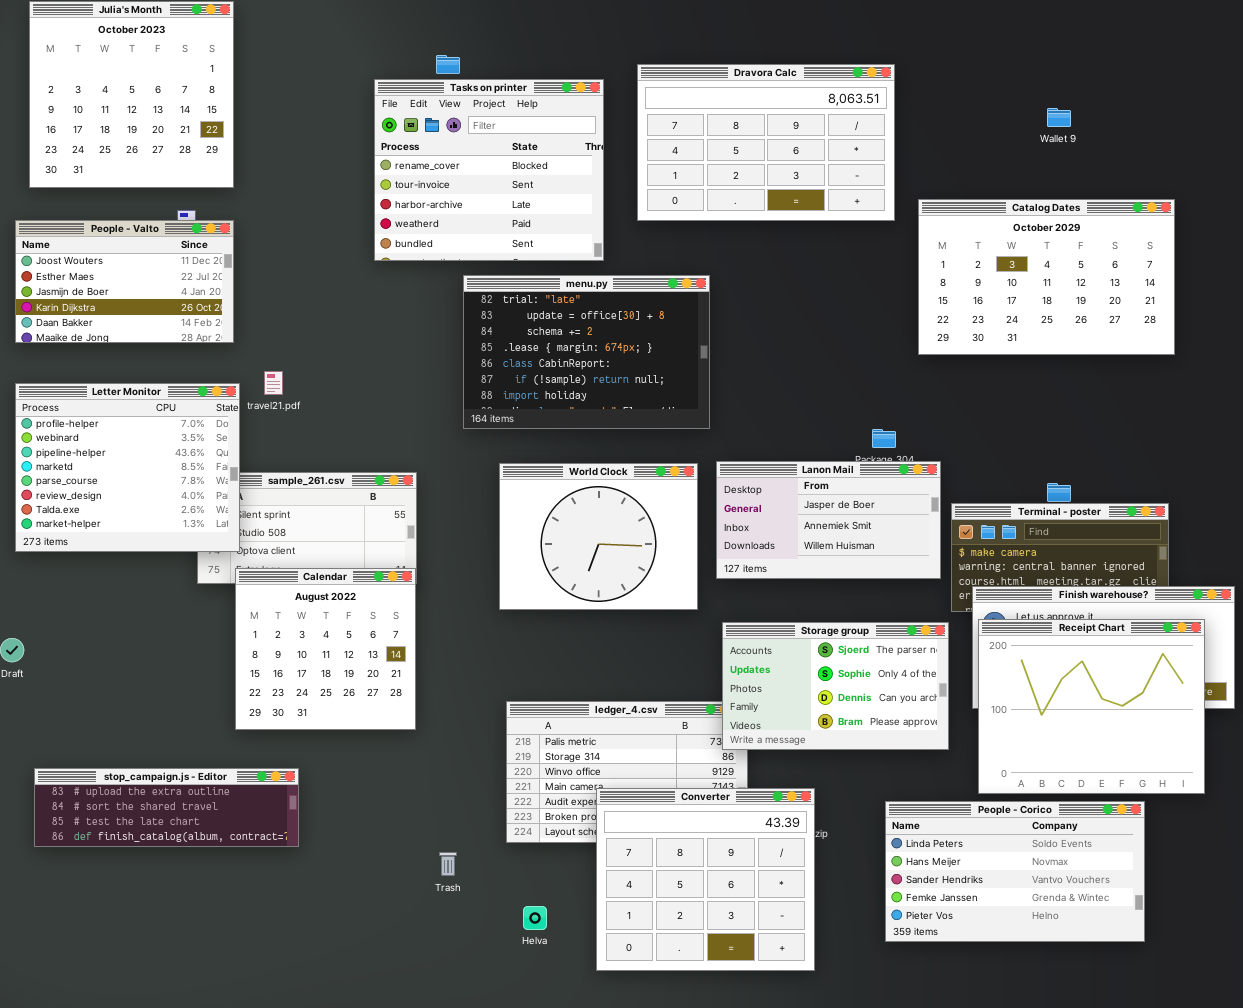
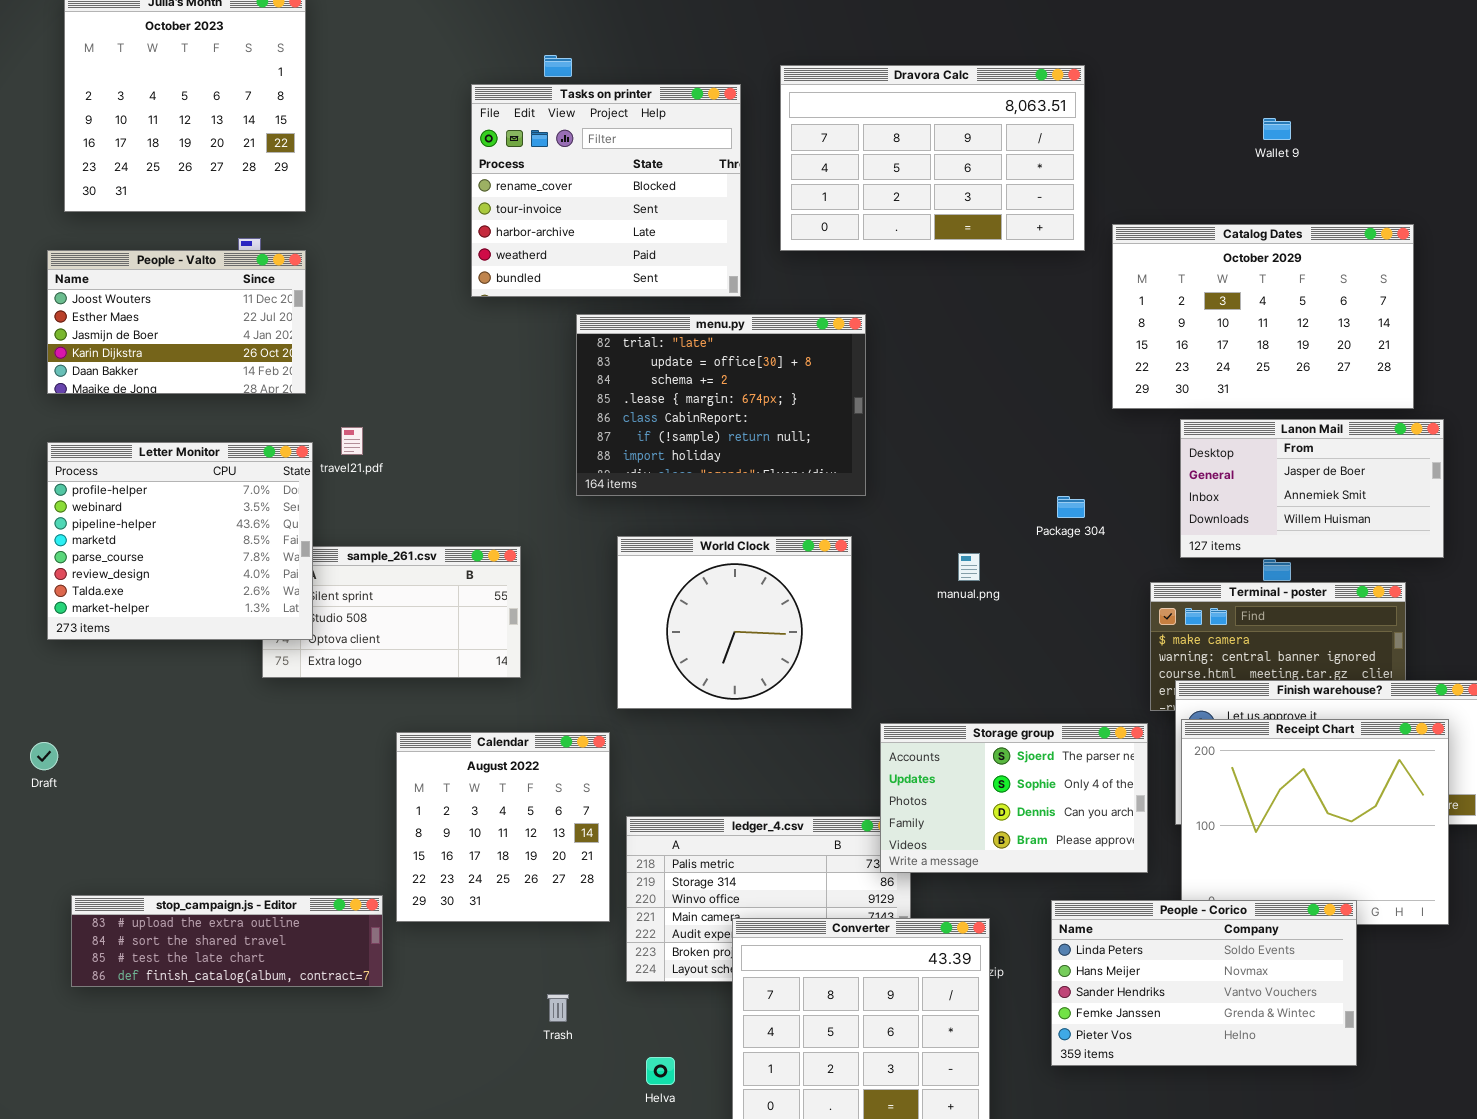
Lanon Mail: [716,461,941,579] -> [1180,419,1444,558], moved
Calendar: [235,568,416,730] -> [396,732,610,922], moved
People - Corico: [885,801,1145,942] -> [1051,900,1357,1066], moved

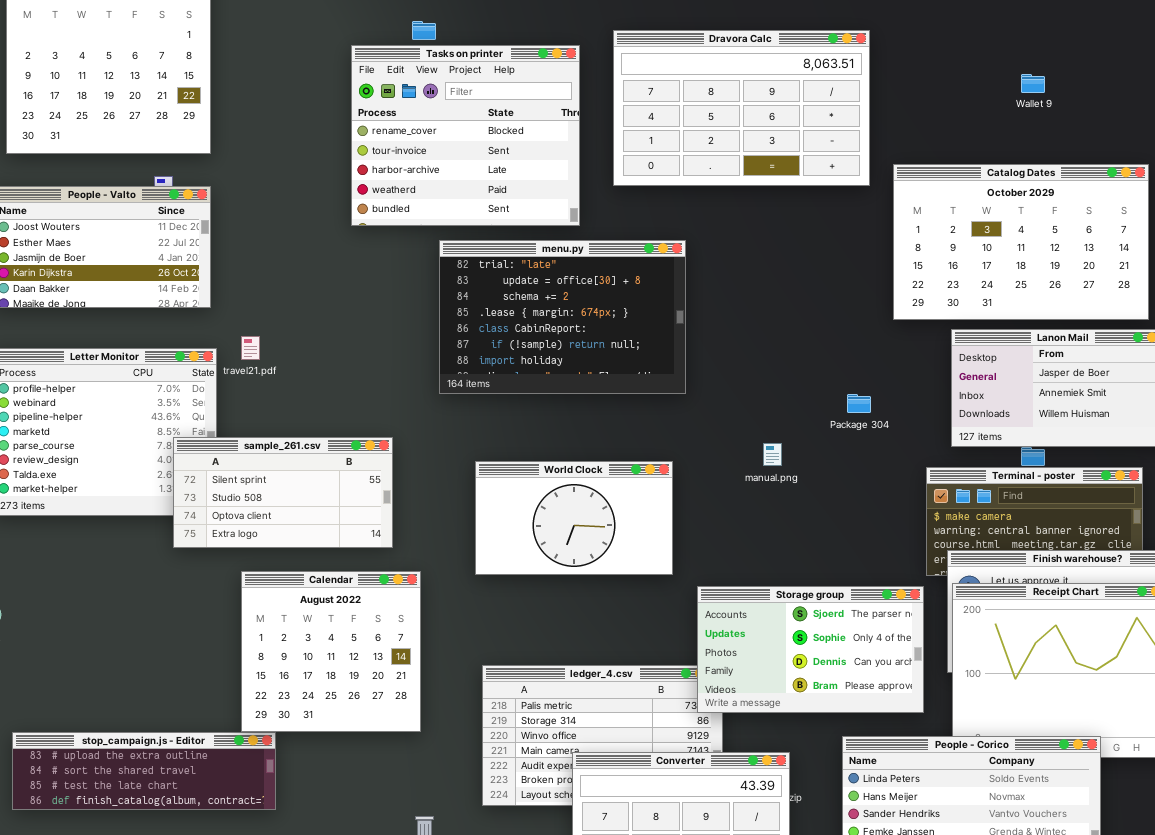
World Clock: [617,536,852,709] -> [475,461,673,575], resized
sample_261.csv: [262,546,521,678] -> [173,437,393,548], raised
Calendar: [396,732,610,922] -> [241,571,421,732], moved

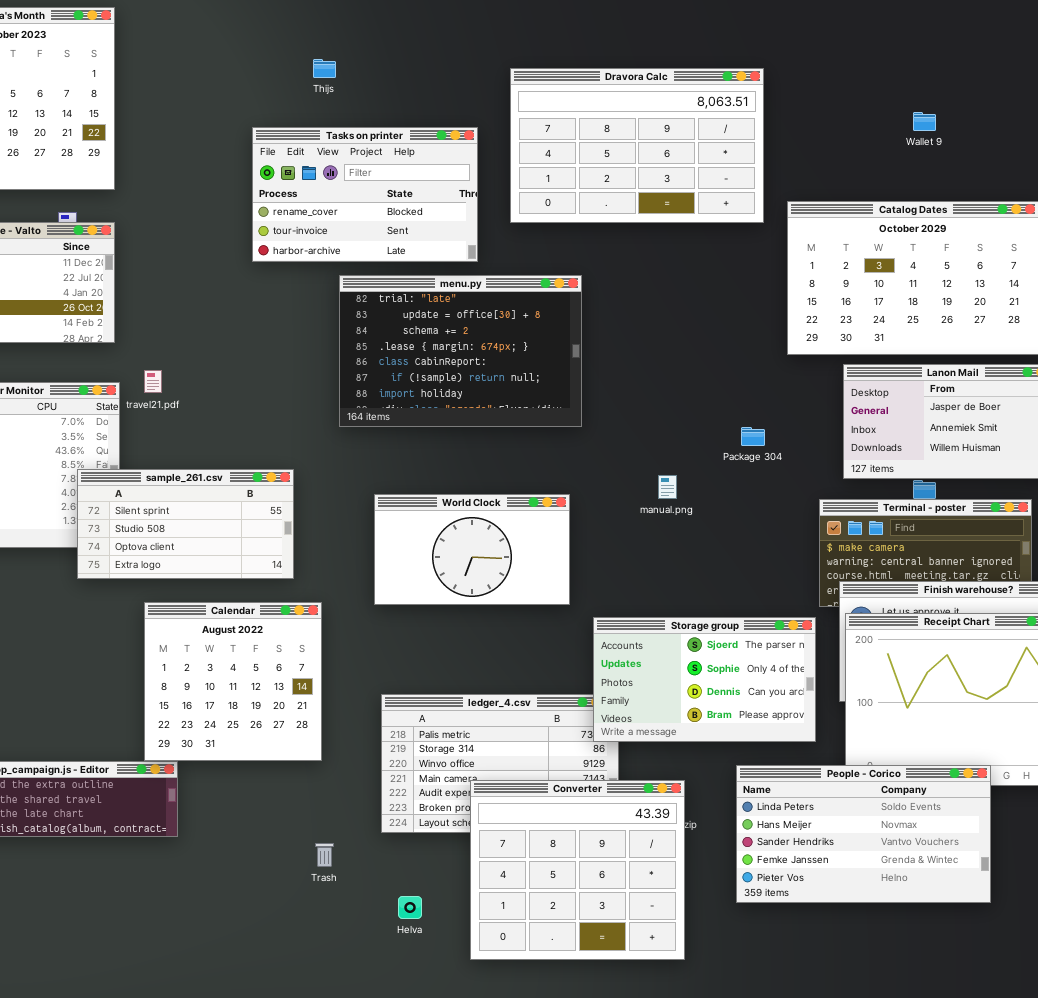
Tasks on printer: [351,45,580,226] -> [252,127,478,262], resized

